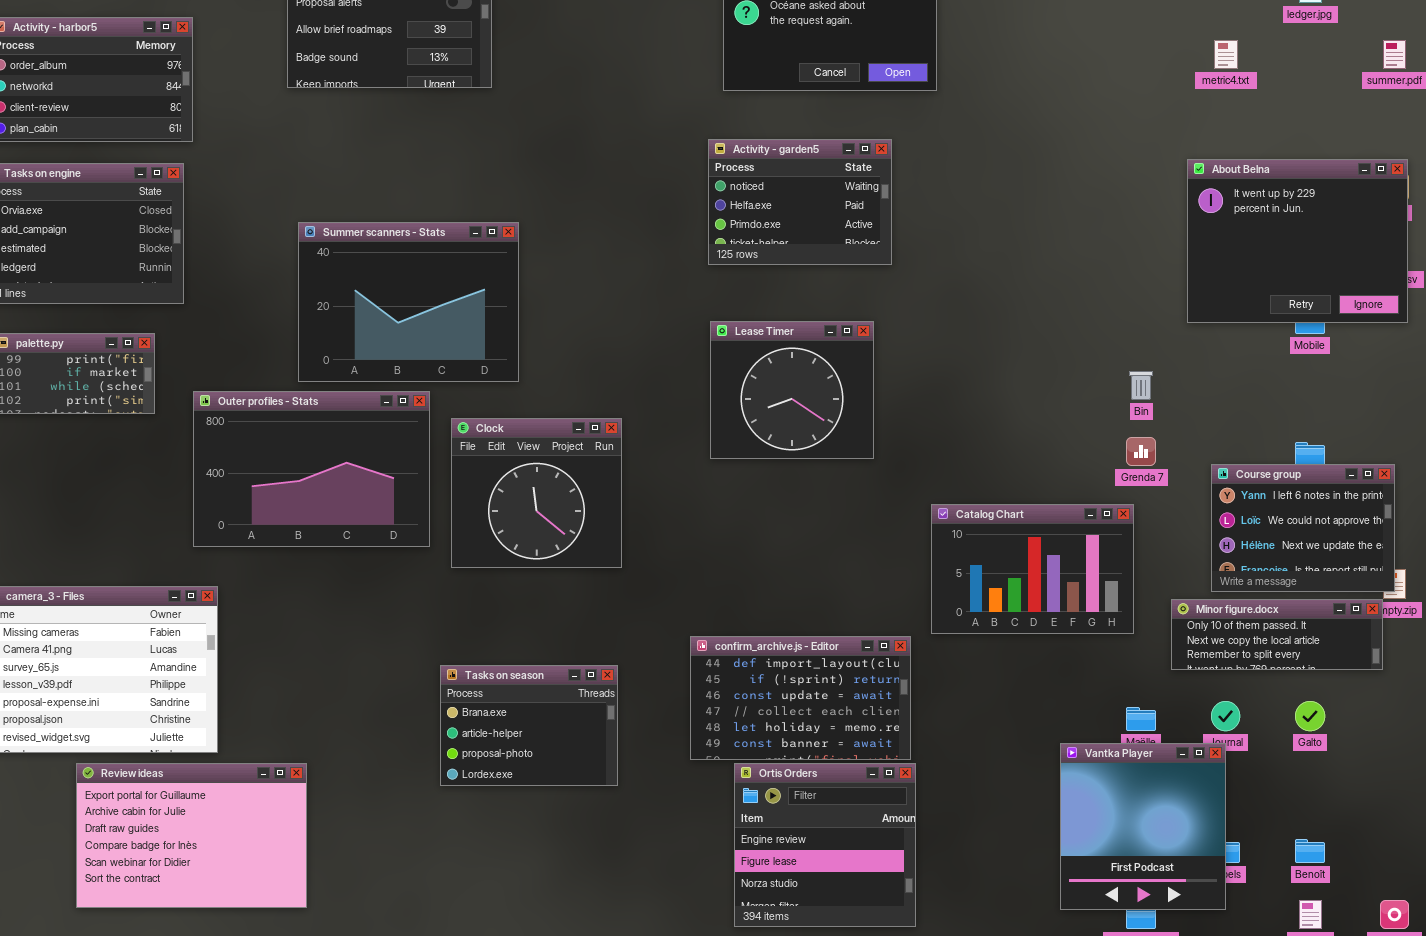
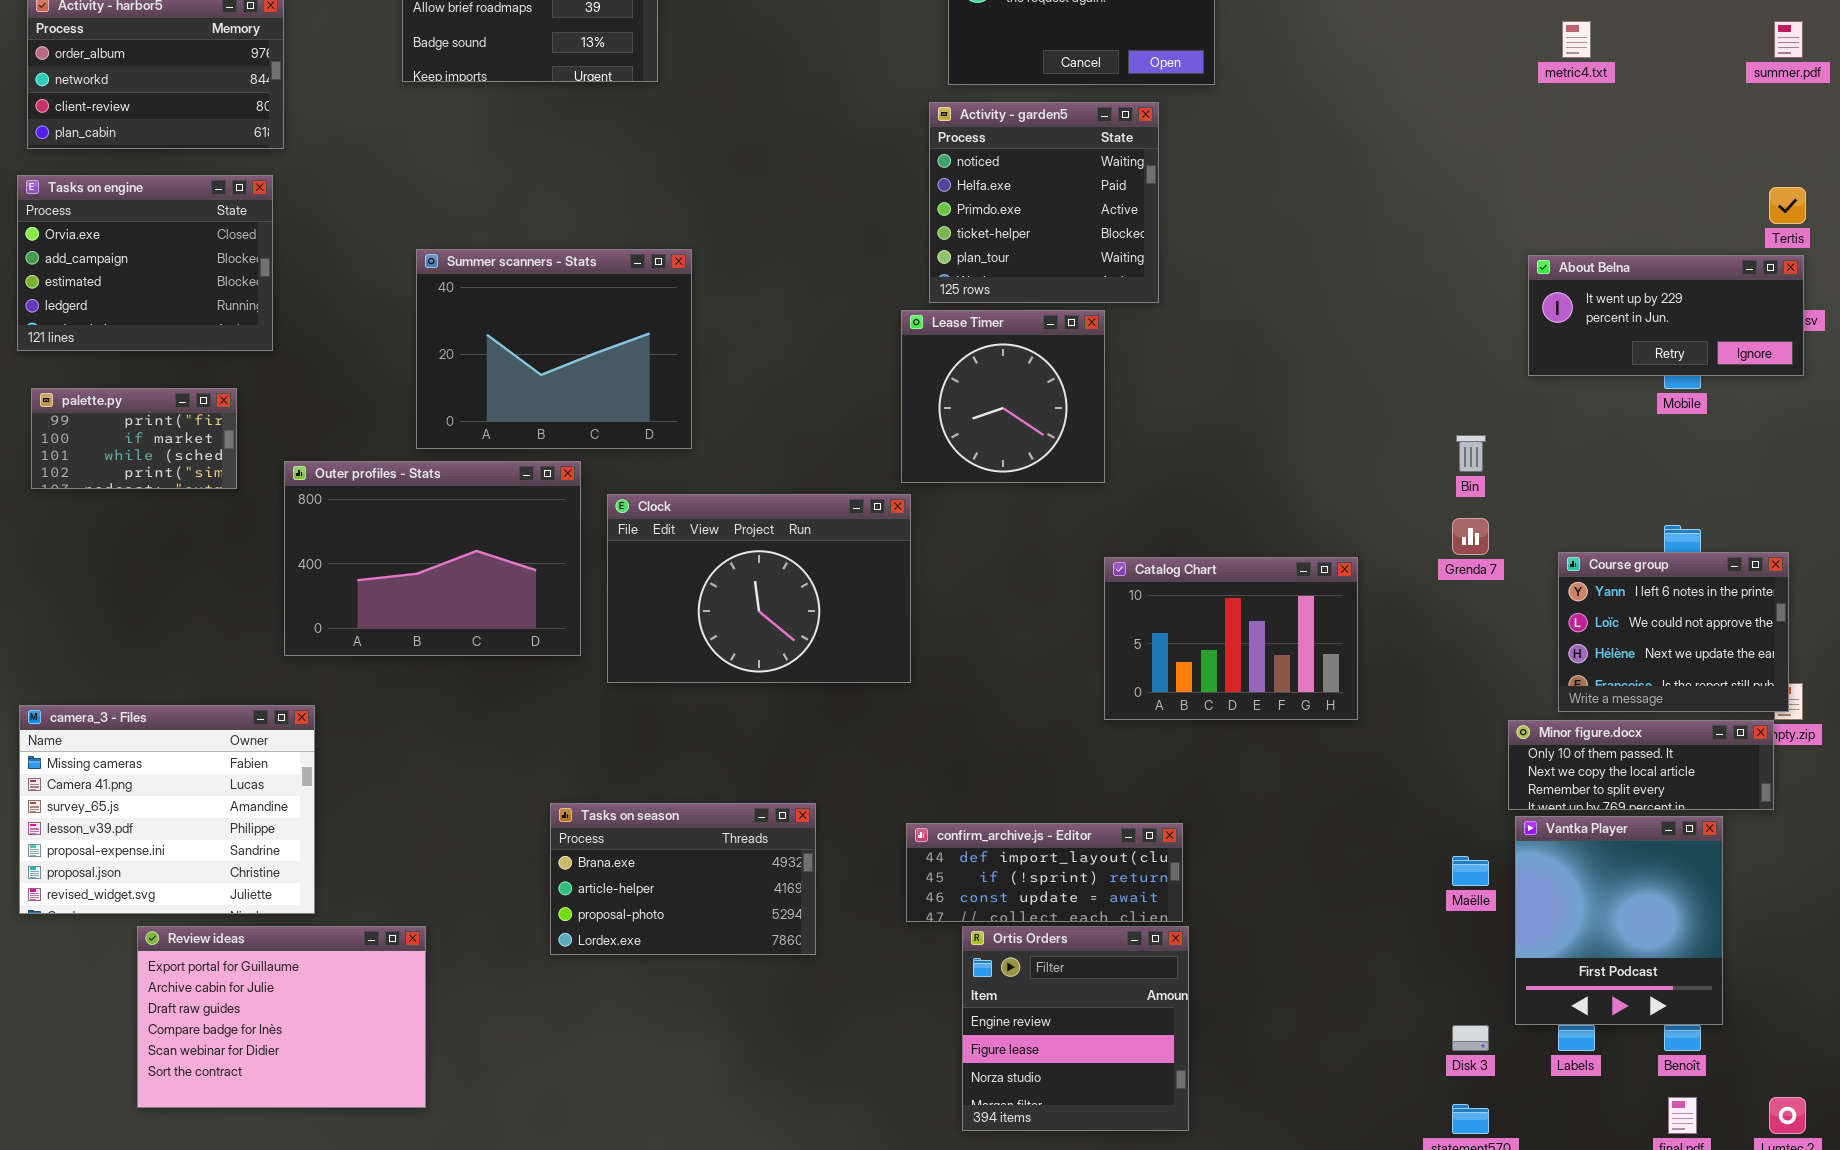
Activity - garden5: [708,139,892,265] -> [929,102,1159,303], resized
About Belna: [1187,159,1408,323] -> [1528,255,1804,376], resized
Lease Timer: [710,321,874,459] -> [901,310,1105,483], moved
Clock: [451,418,622,568] -> [607,494,911,683], resized
Catalog Chart: [931,504,1134,634] -> [1104,557,1358,720], moved
confirm_archive.js - Editor: [690,636,911,760] -> [906,823,1183,922], resized
Tasks on season: [440,665,618,786] -> [550,803,816,955], resized
Vantka Player: [1060,743,1226,910] -> [1515,816,1723,1025], moved

